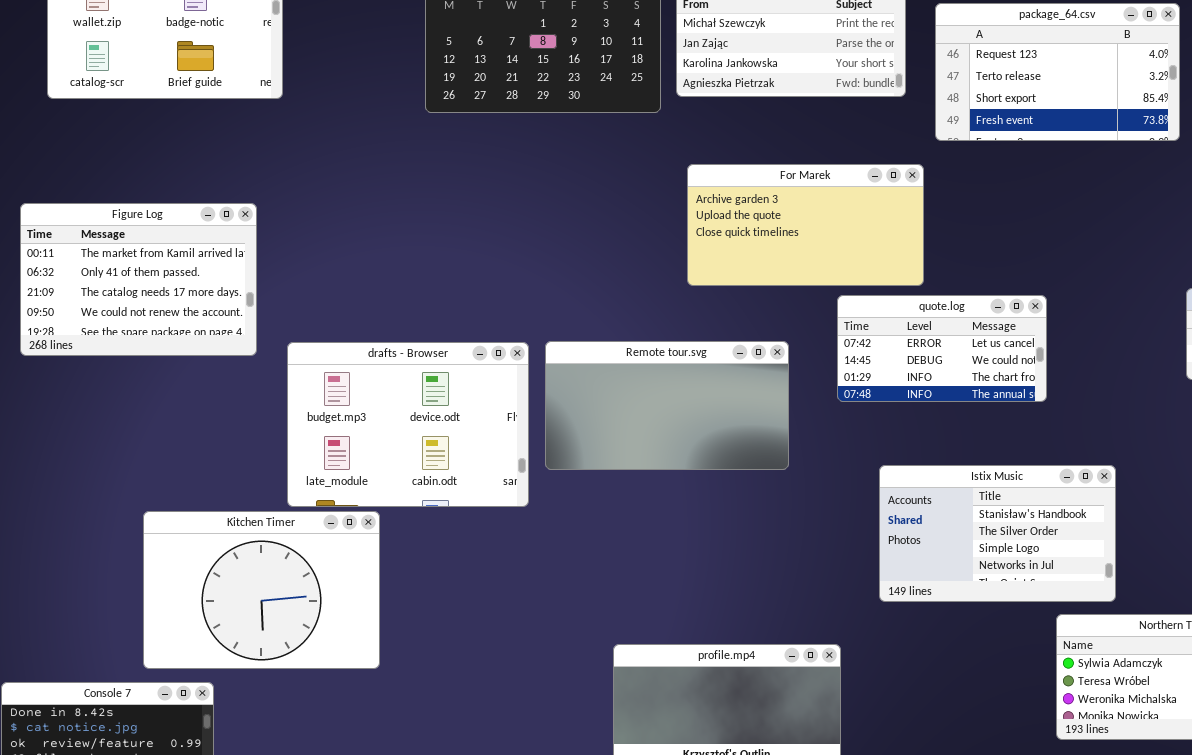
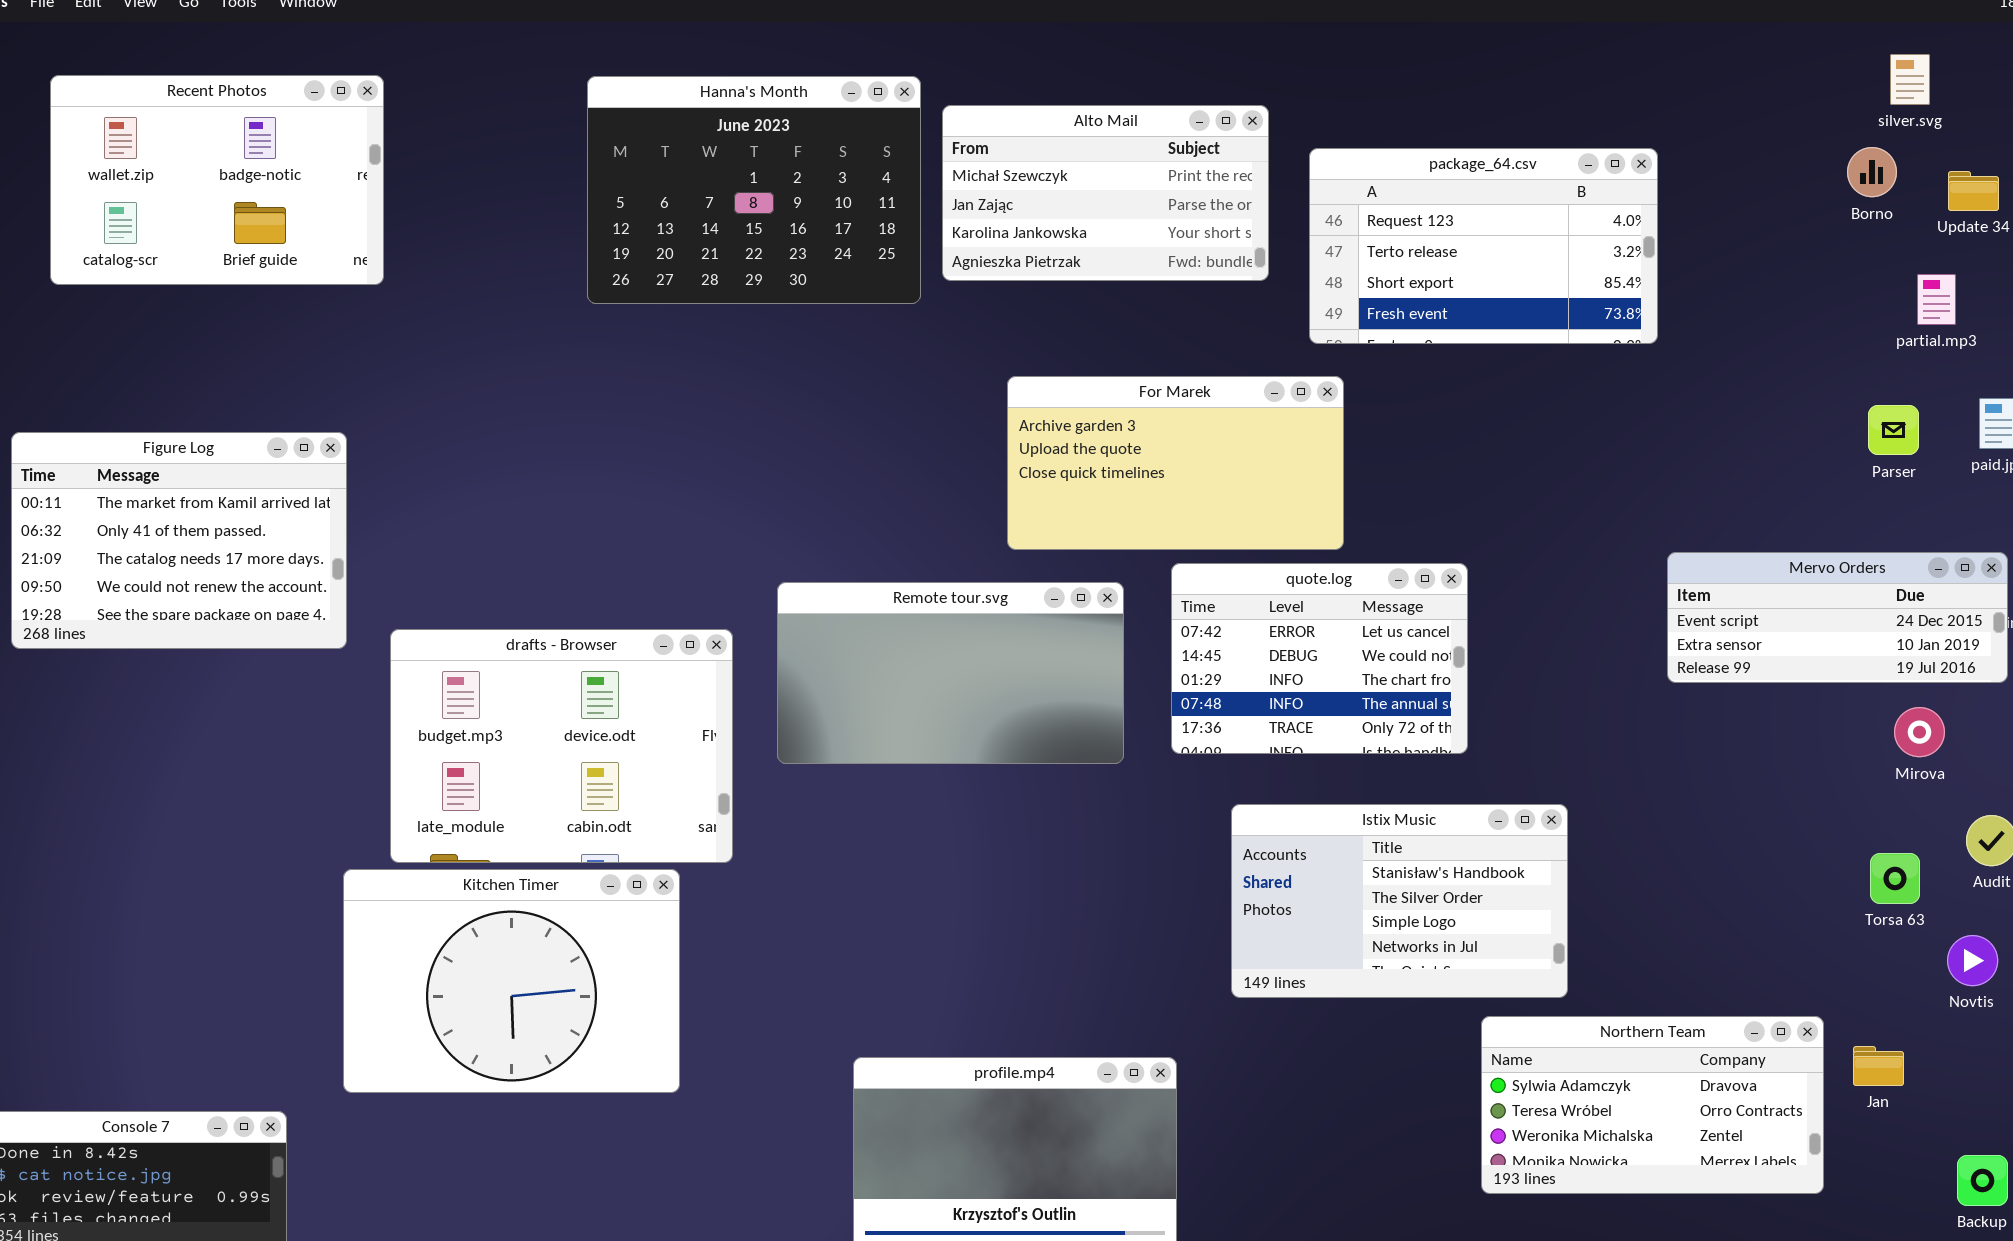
For Marek: [687,164,924,286] -> [1007,376,1344,550], moved
quote.log: [837,295,1047,402] -> [1171,563,1468,754], resized
Remote tour.svg: [545,341,789,470] -> [777,582,1124,764], moved
Kitchen Timer: [143,511,380,669] -> [343,869,680,1093], moved

